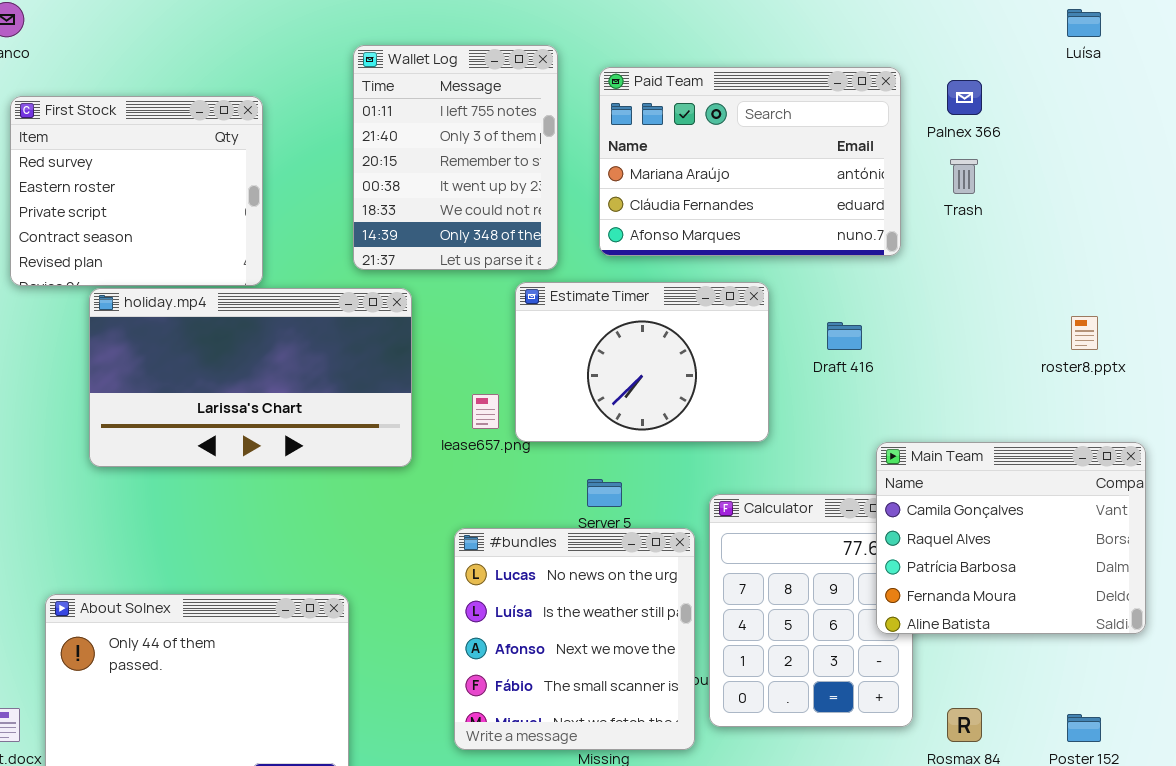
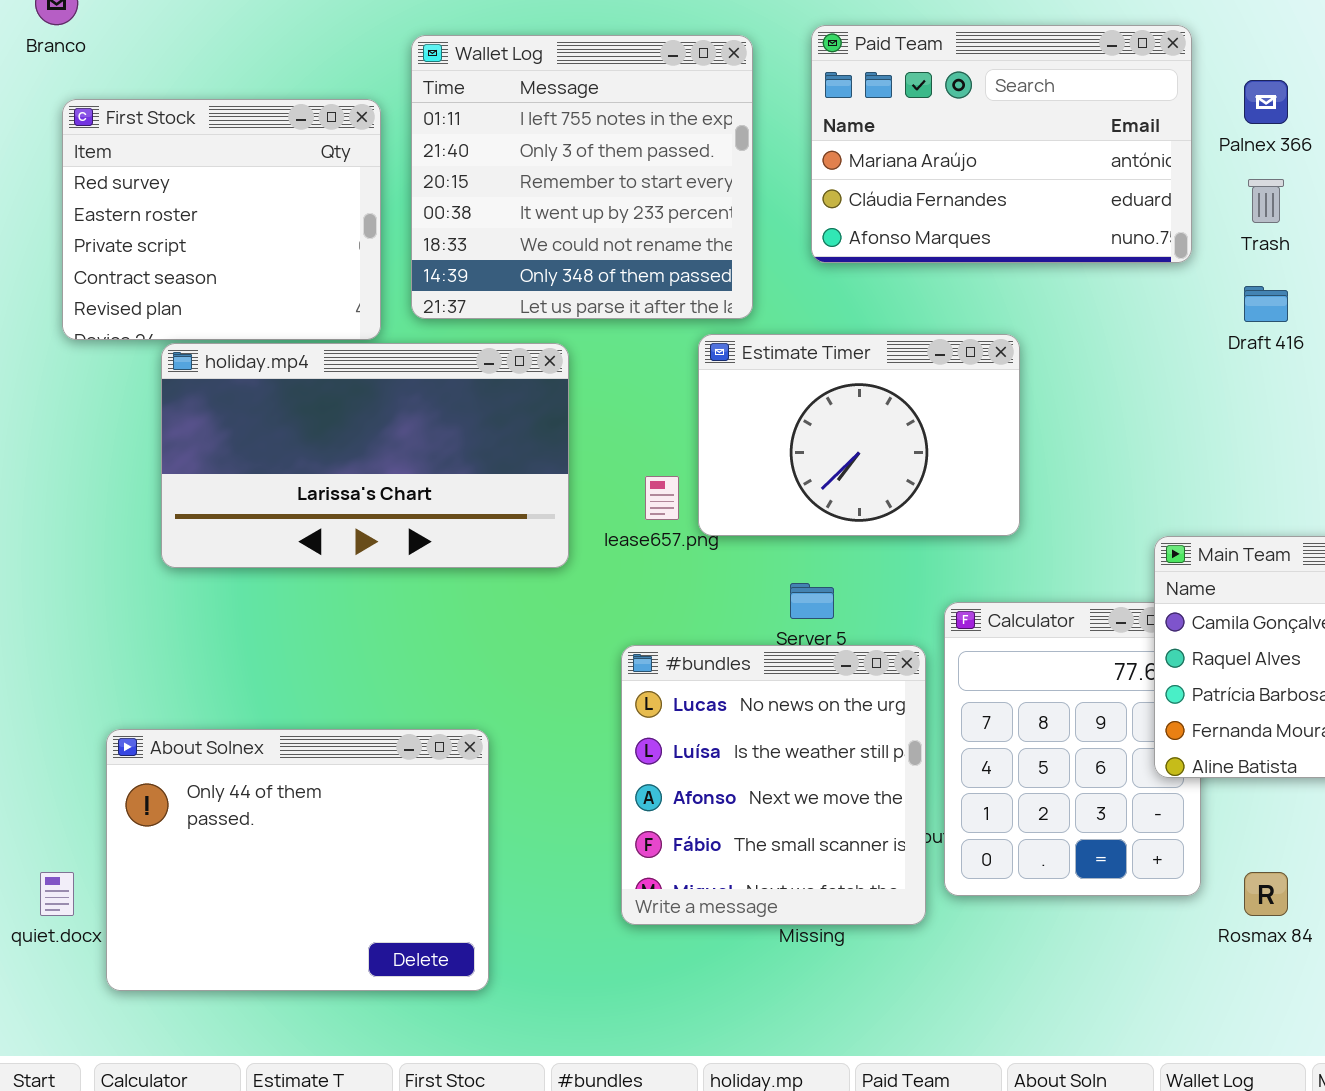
Wallet Log: [353,45,558,270] -> [411,35,753,319], resized
Paid Team: [599,67,901,256] -> [811,25,1192,263], moved
Draft 416: [827,322,862,350] -> [1244,286,1288,322], moved

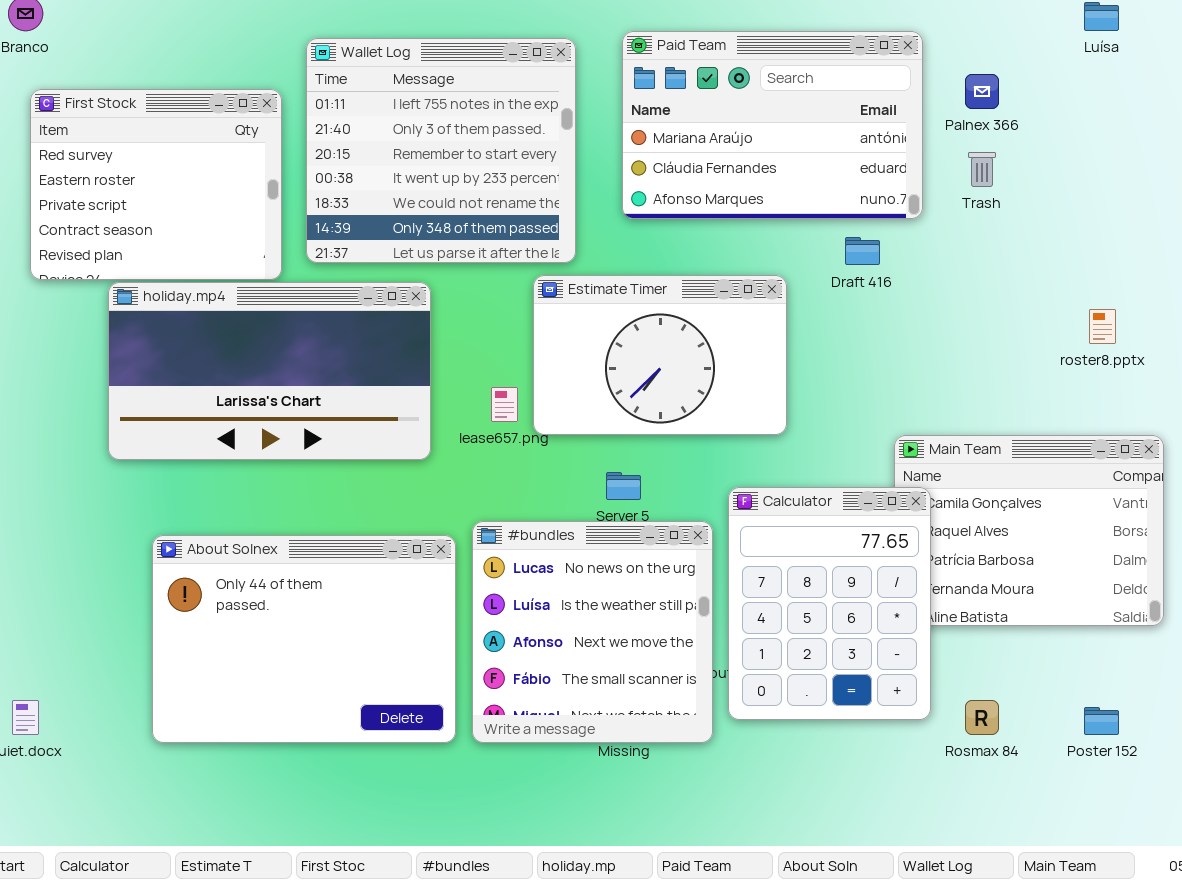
Draft 416: [1244,286,1288,322] -> [845,237,880,265], moved
Calculator: [944,602,1201,896] -> [728,487,931,720], raised
About Solnex: [106,729,489,991] -> [152,535,456,743], moved

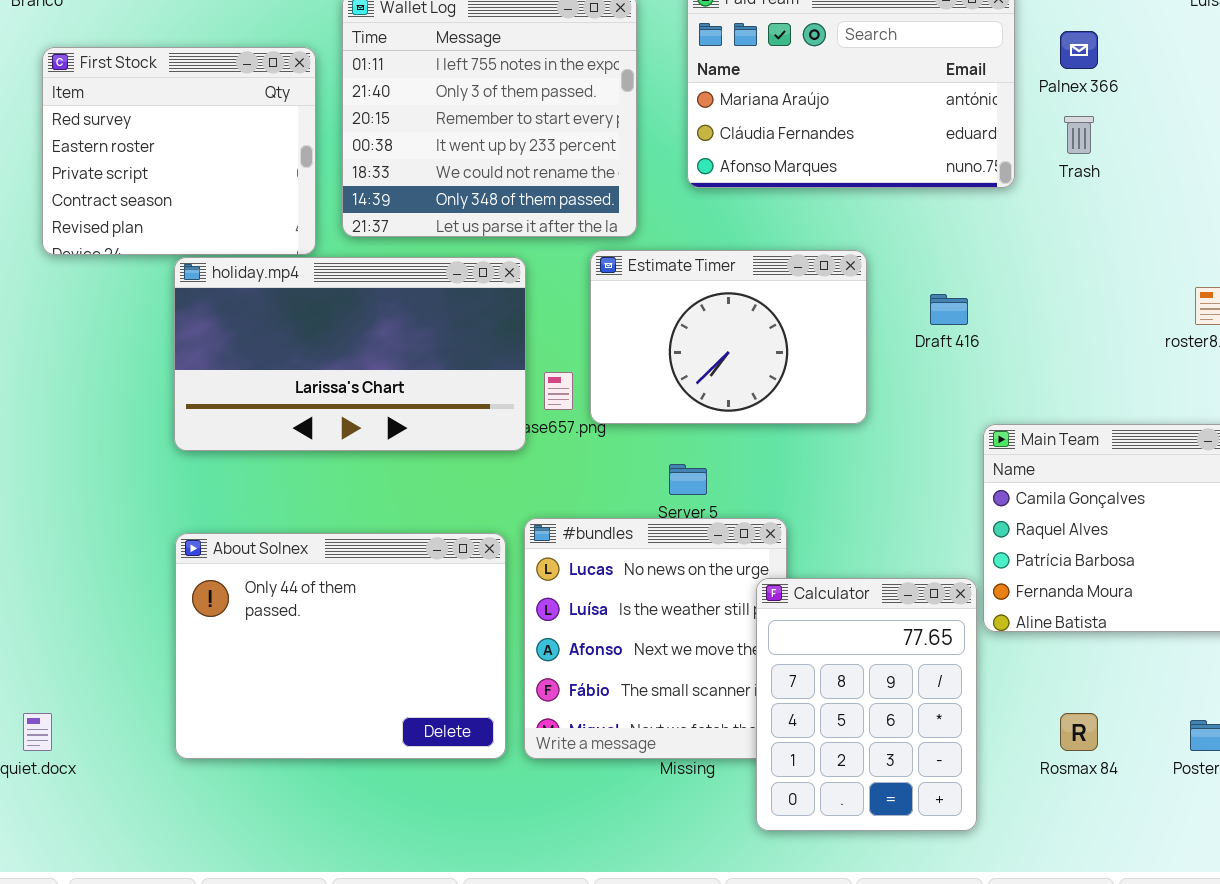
Draft 416: [845,237,880,265] -> [930,294,968,325], moved
holiday.mp4: [108,282,431,460] -> [174,257,526,451], moved
Calculator: [728,487,931,720] -> [756,578,977,831], moved

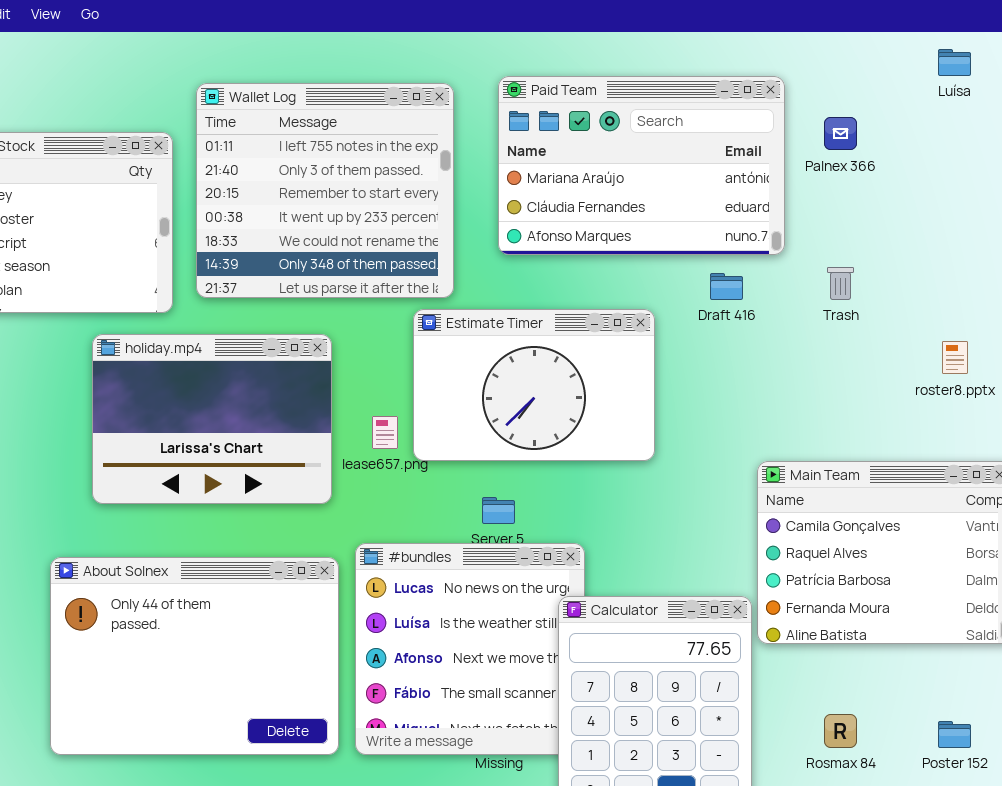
Trash: [1064,116,1094,154] -> [827,267,854,300], moved
holiday.mp4: [174,257,526,451] -> [92,334,332,504], moved, resized
Draft 416: [930,294,968,325] -> [710,273,743,300], moved

